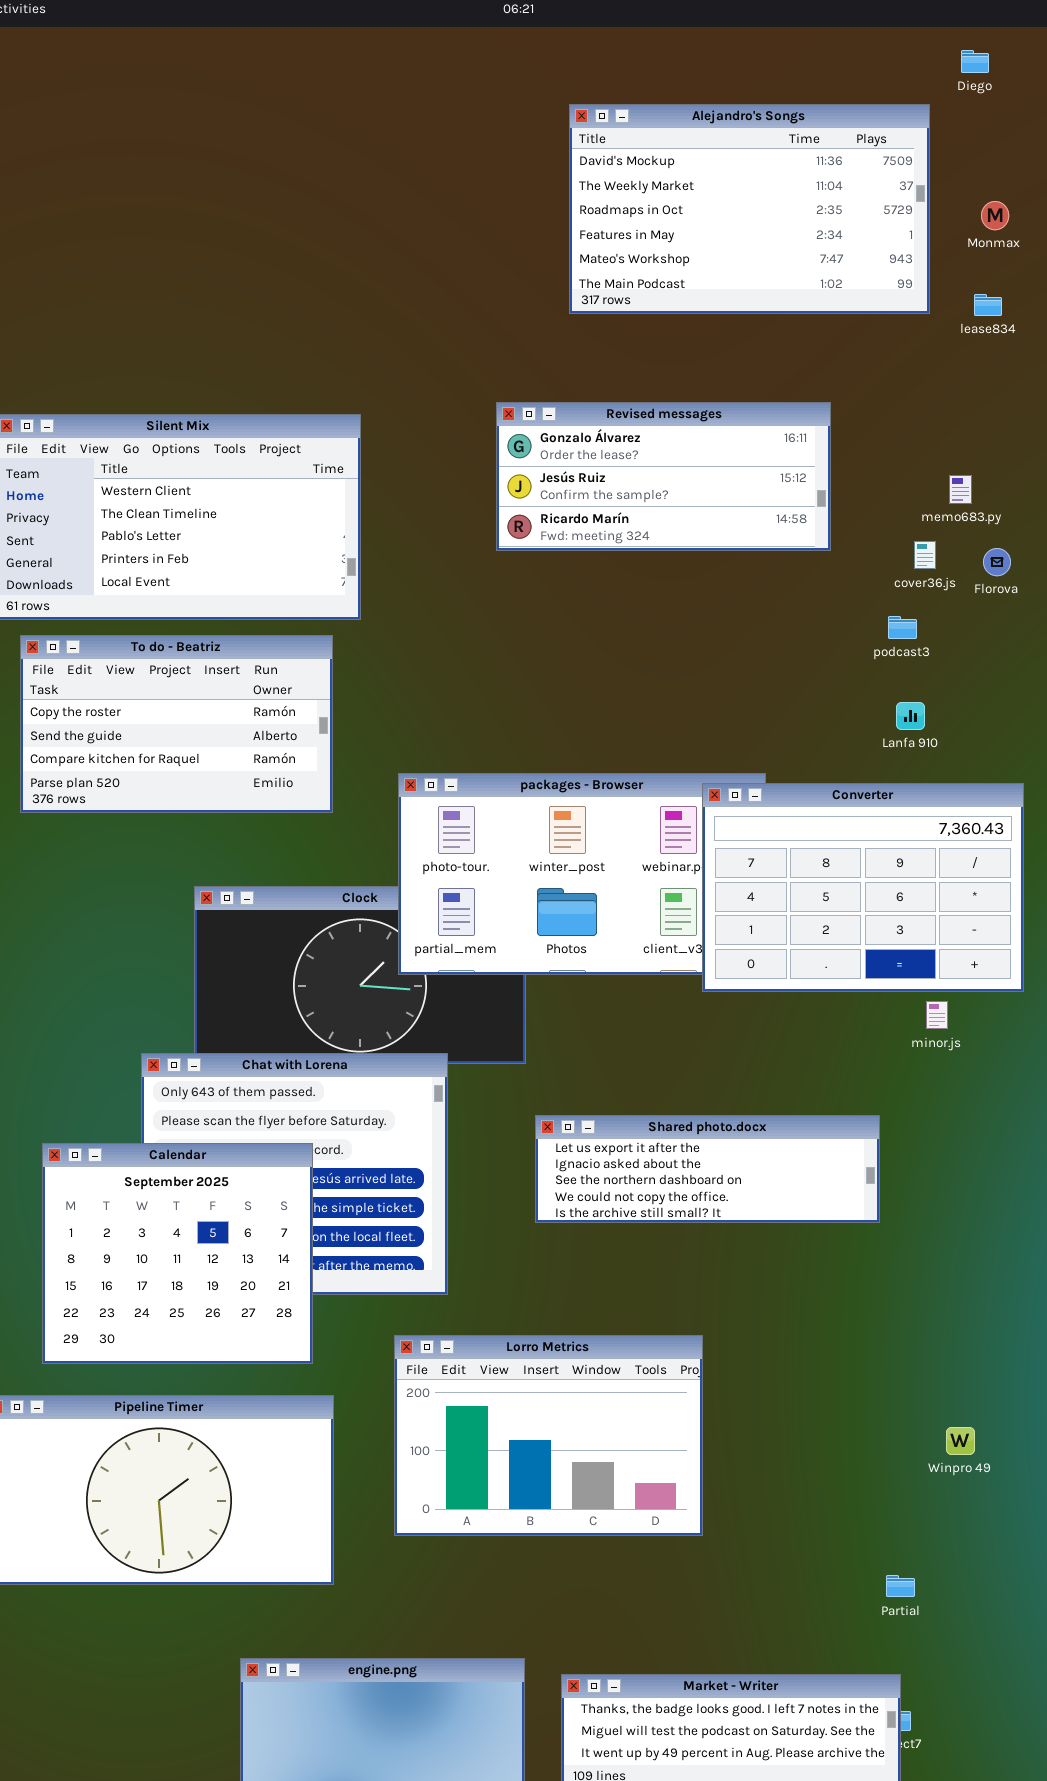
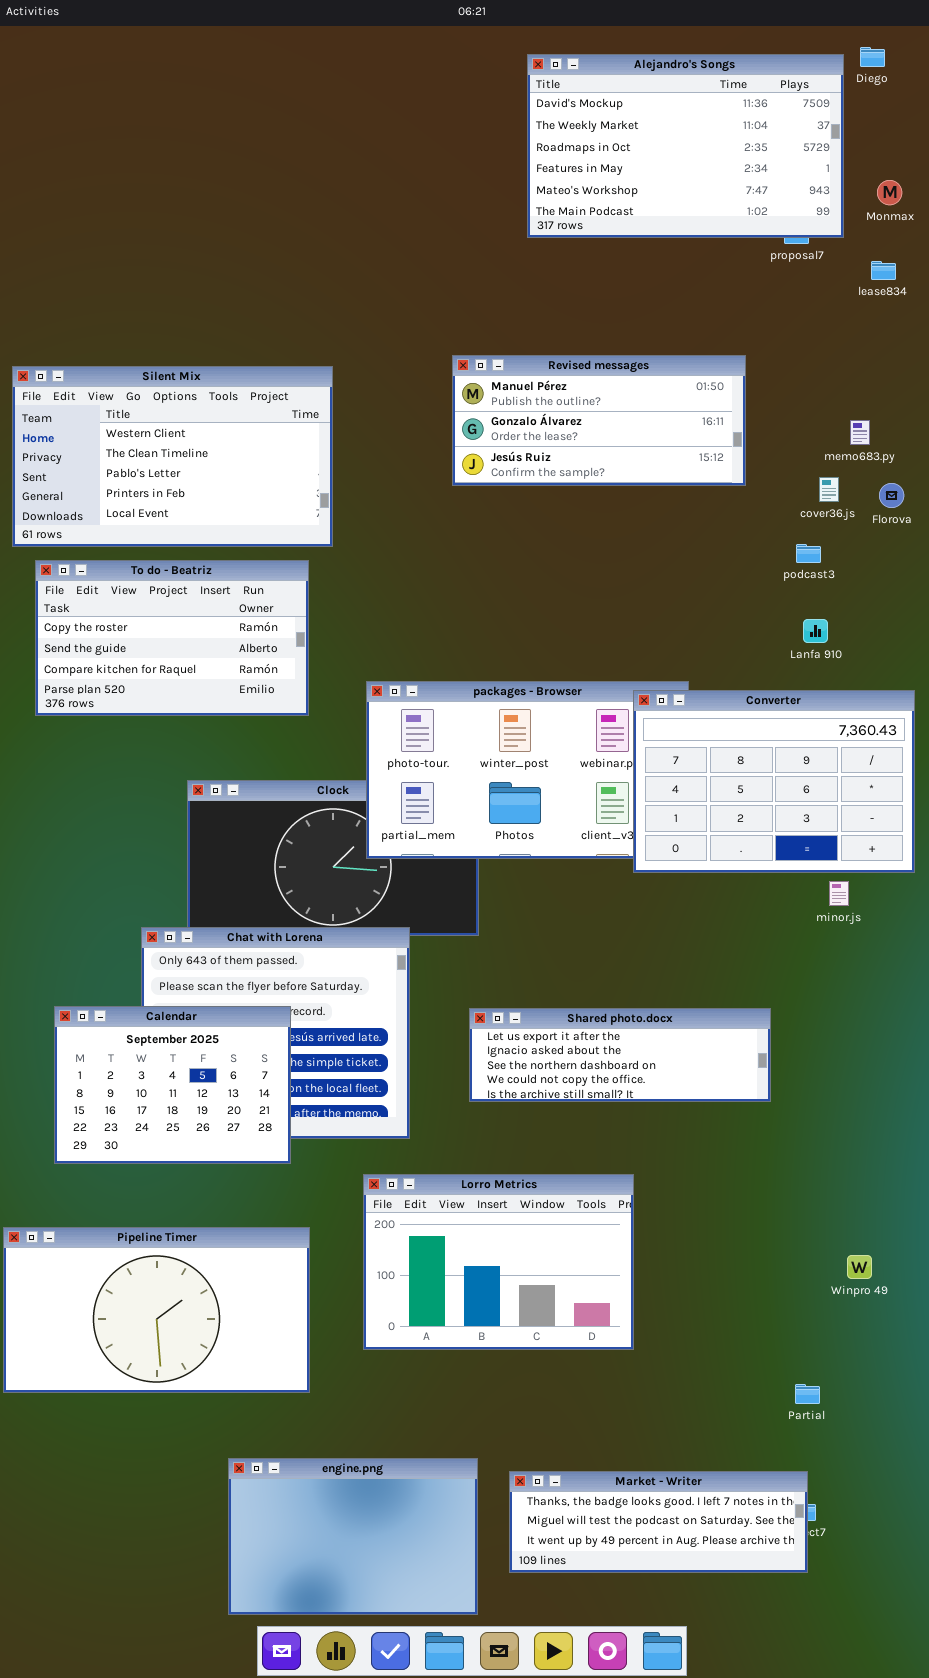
Alejandro's Songs: [569,104,930,314] -> [527,54,844,238], moved
Revised messages: [496,402,831,551] -> [452,355,746,486], scrolled up 1 row
Shared photo.docx: [535,1115,880,1223] -> [469,1008,771,1102], moved
Calendar: [42,1143,313,1364] -> [54,1006,291,1164], resized

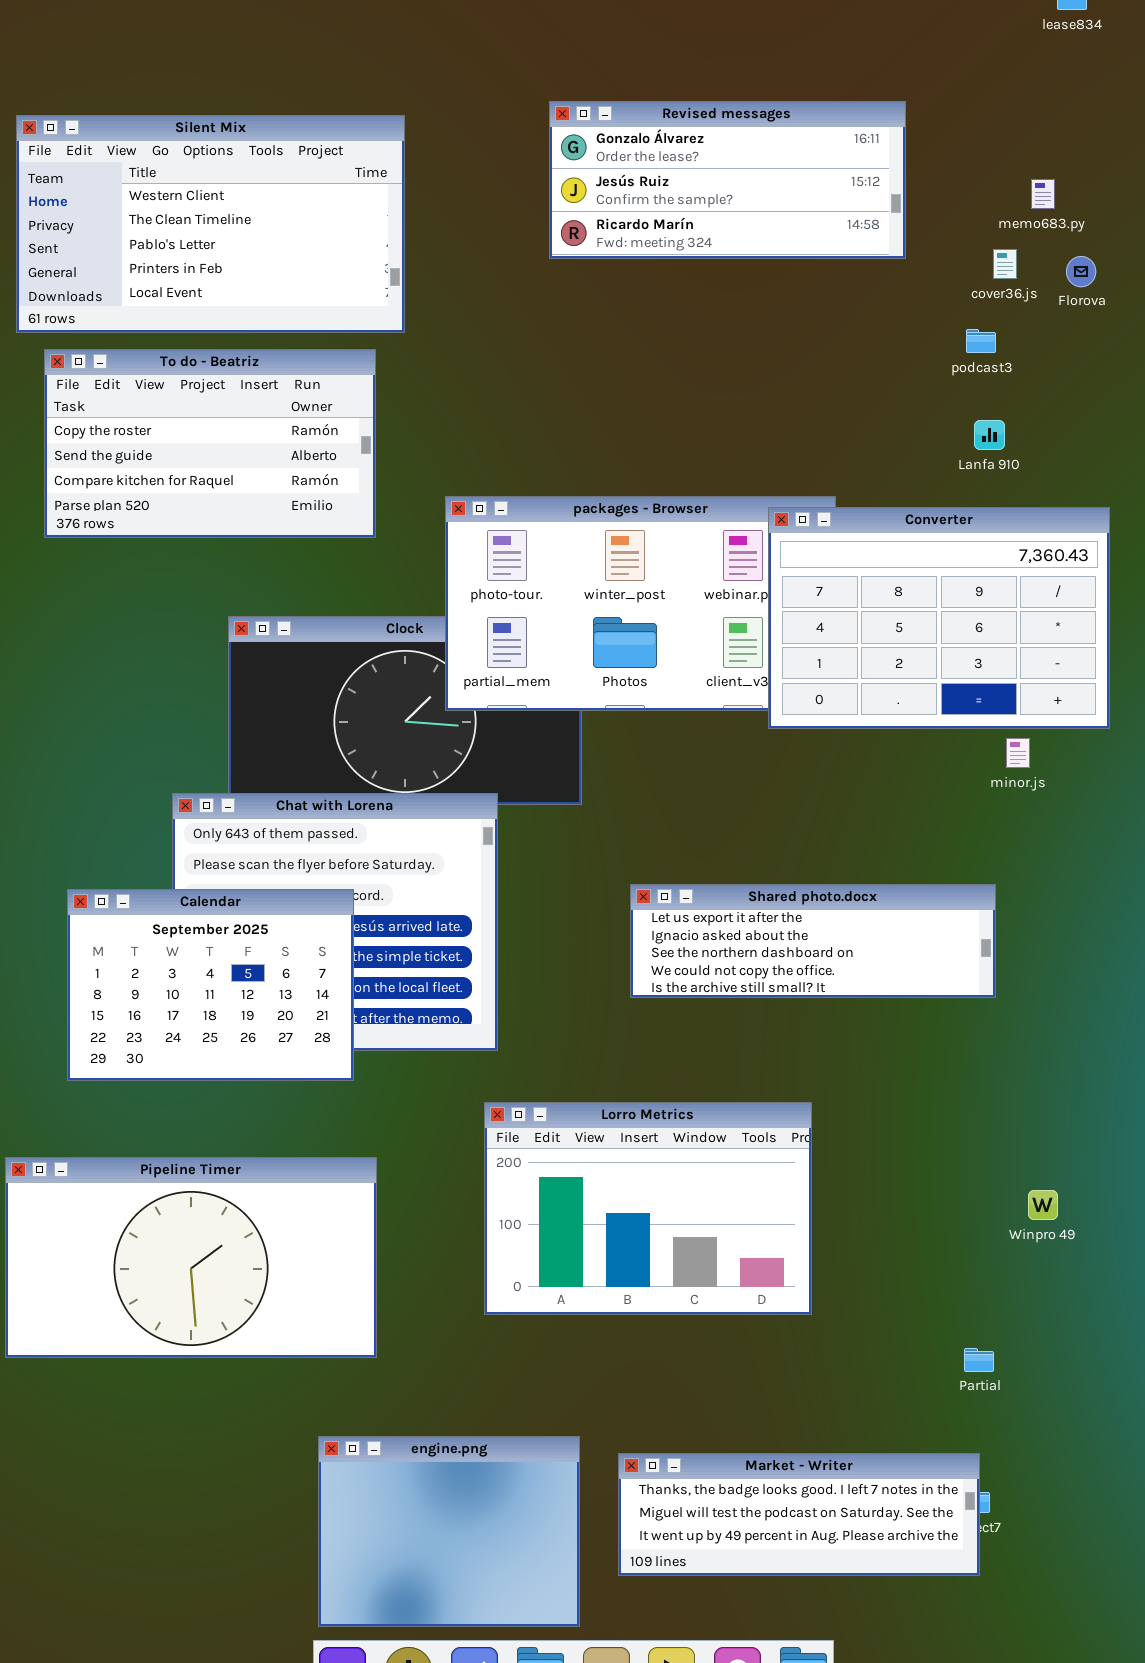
Revised messages: [452,355,746,486] -> [549,101,906,259], scrolled down 1 row
Shared photo.docx: [469,1008,771,1102] -> [630,884,996,998], moved
Lorro Metrics: [363,1174,634,1350] -> [484,1102,812,1315], moved
engine.png: [228,1458,478,1615] -> [318,1436,580,1627], resized

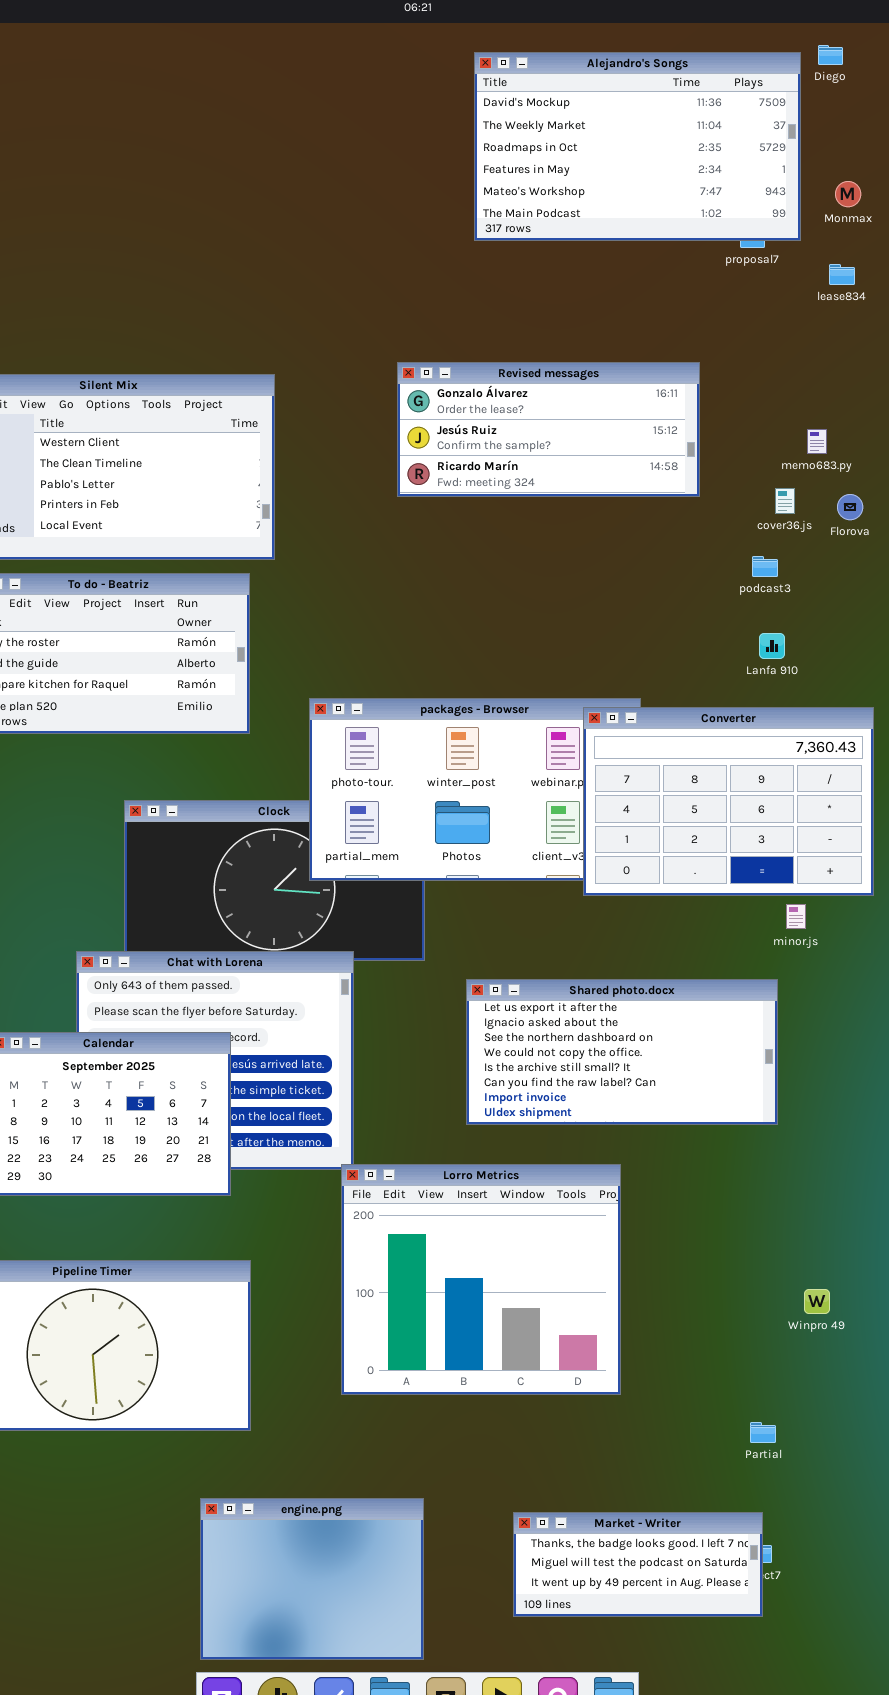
Shared photo.docx: [630,884,996,998] -> [466,979,778,1125], resized
Lorro Metrics: [484,1102,812,1315] -> [341,1164,621,1395], resized
Market - Writer: [618,1453,980,1576] -> [513,1512,763,1617], resized

